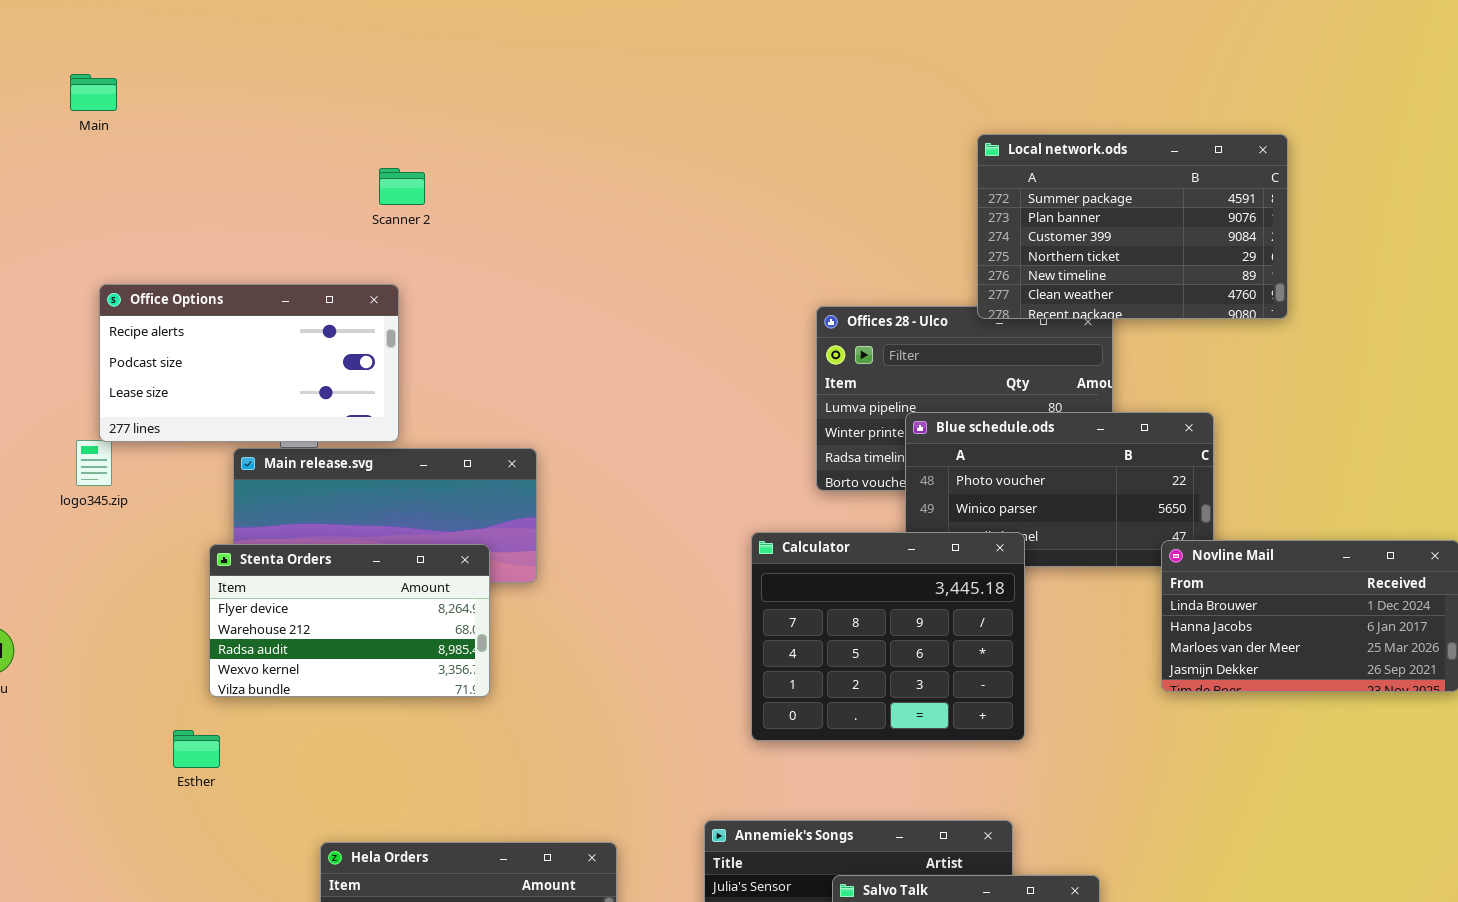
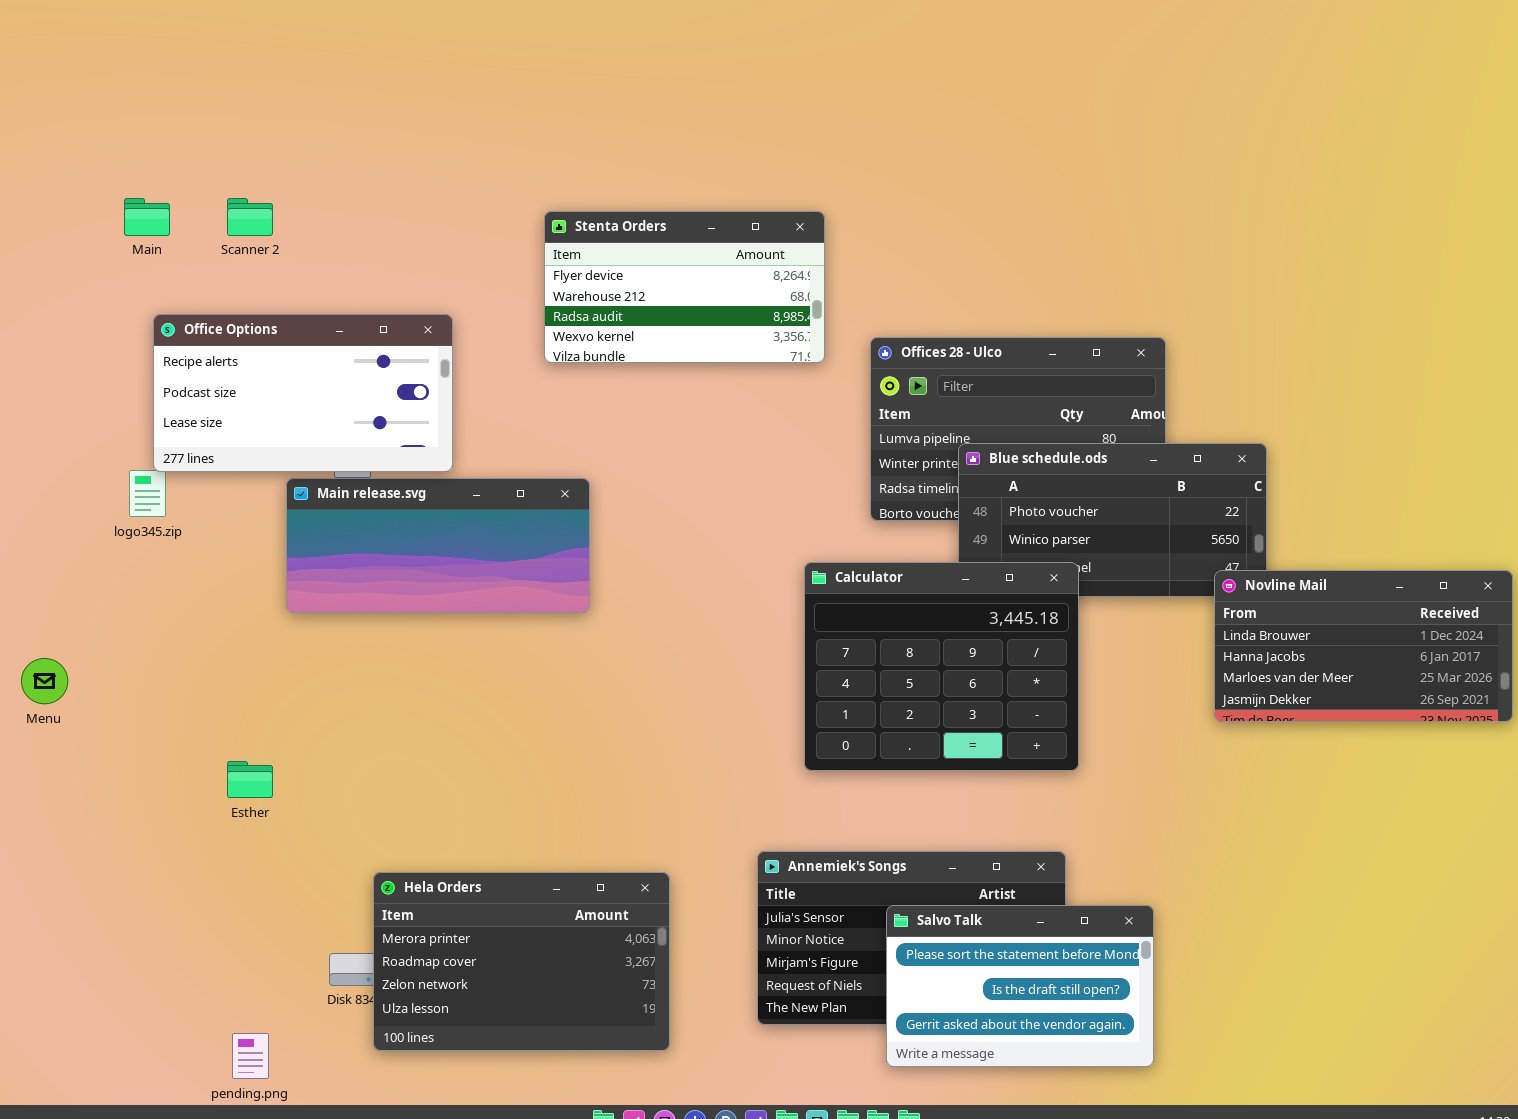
Main: [70,74,117,111] -> [124,198,170,236], moved
Local network.ods: [977,134,1288,319] -> none, closed
Scanner 2: [379,168,425,205] -> [227,198,273,236], moved
Stenta Orders: [209,544,490,697] -> [544,211,825,363], moved

